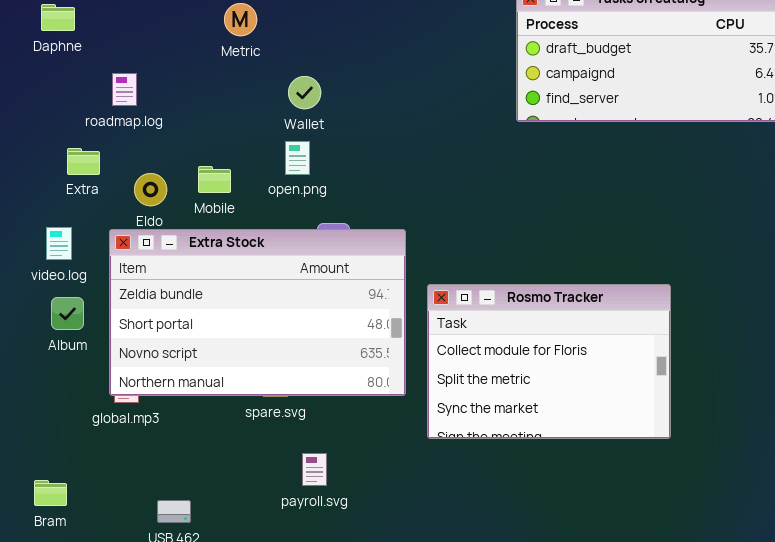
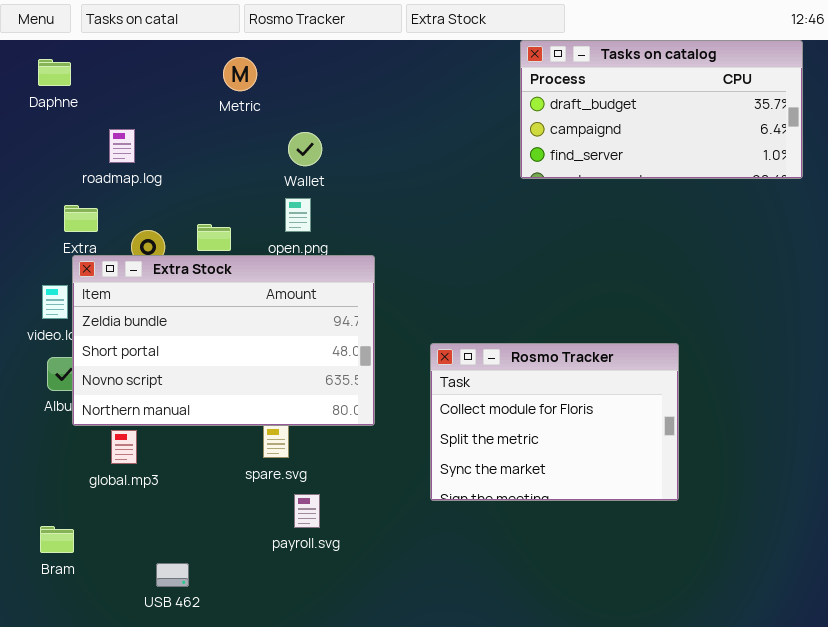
Extra Stock: [109,229,406,396] -> [72,255,375,426], moved
payroll.svg: [302,453,327,486] -> [294,494,320,528], moved
Bram: [34,480,67,506] -> [40,526,74,553], moved

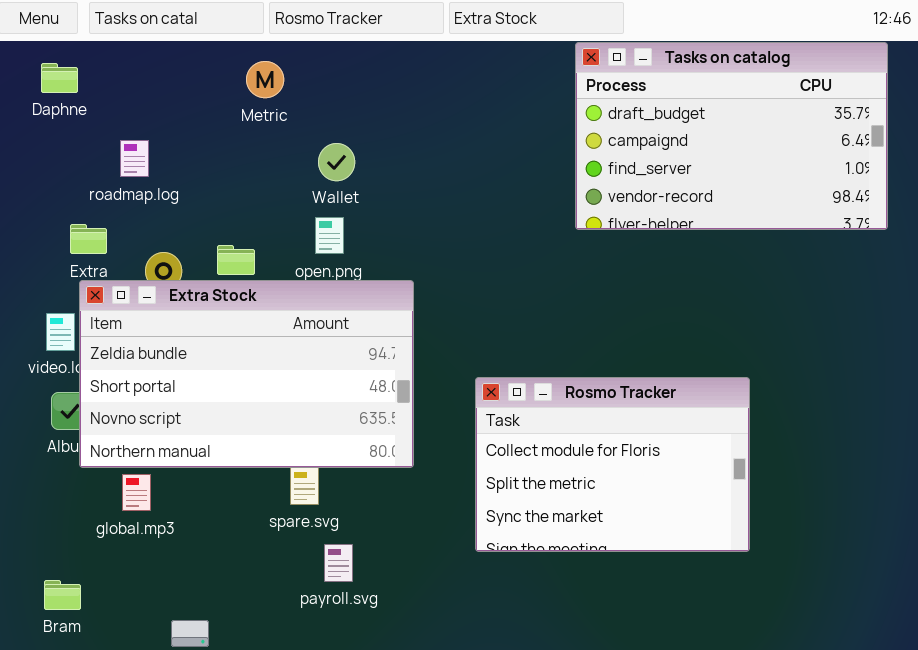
Tasks on catalog: [520,40,803,179] -> [575,42,888,230], resized

